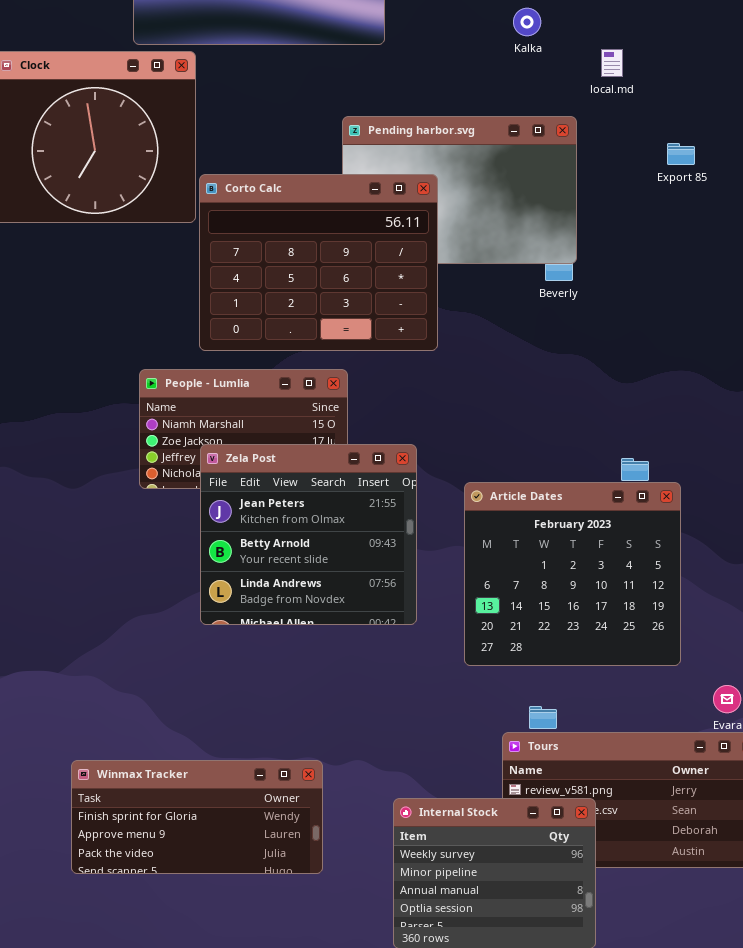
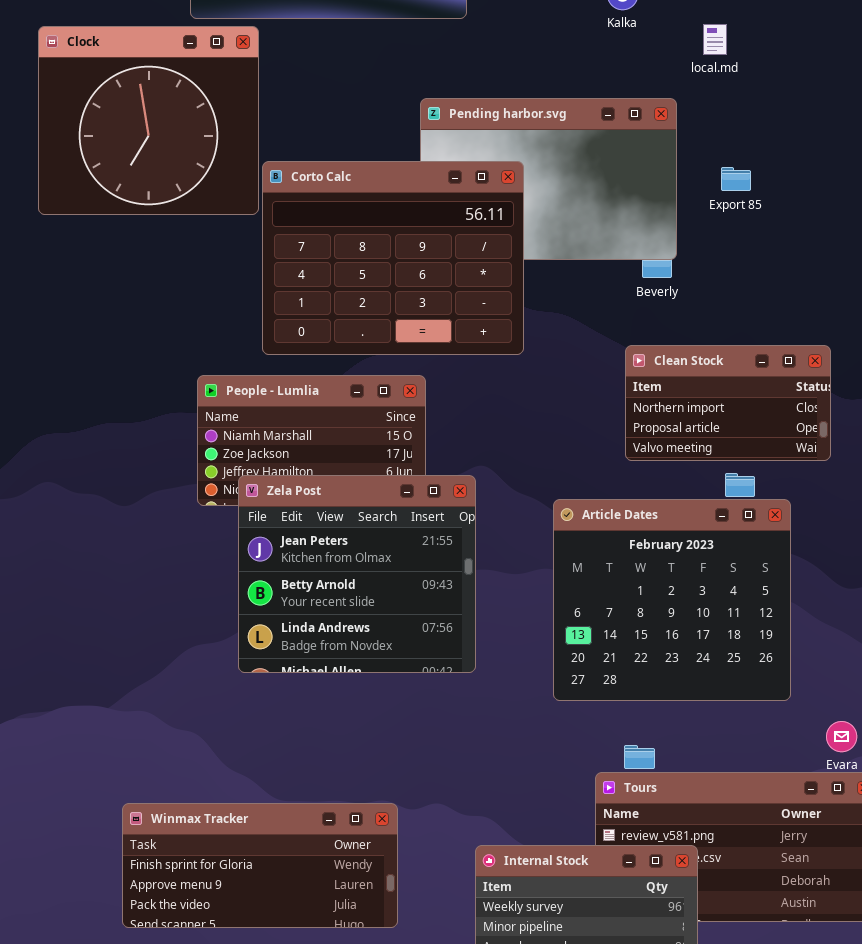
Export 85: [667,143,695,165] -> [721,167,751,191], moved
Clean Stock: none -> [625,345,831,461], opened
Zela Post: [200,444,417,625] -> [238,475,476,673], moved

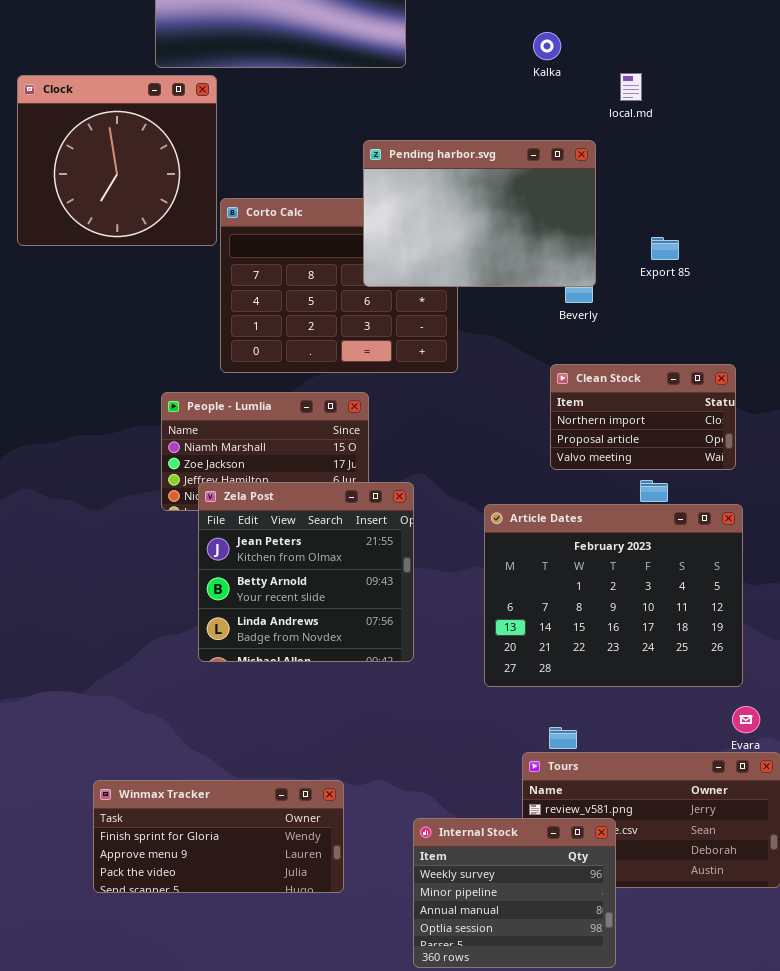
Pending harbor.svg: [420,98,677,260] -> [363,140,596,287], raised
Export 85: [721,167,751,191] -> [651,237,679,260], moved
Article Dates: [553,499,791,701] -> [484,504,743,687], resized

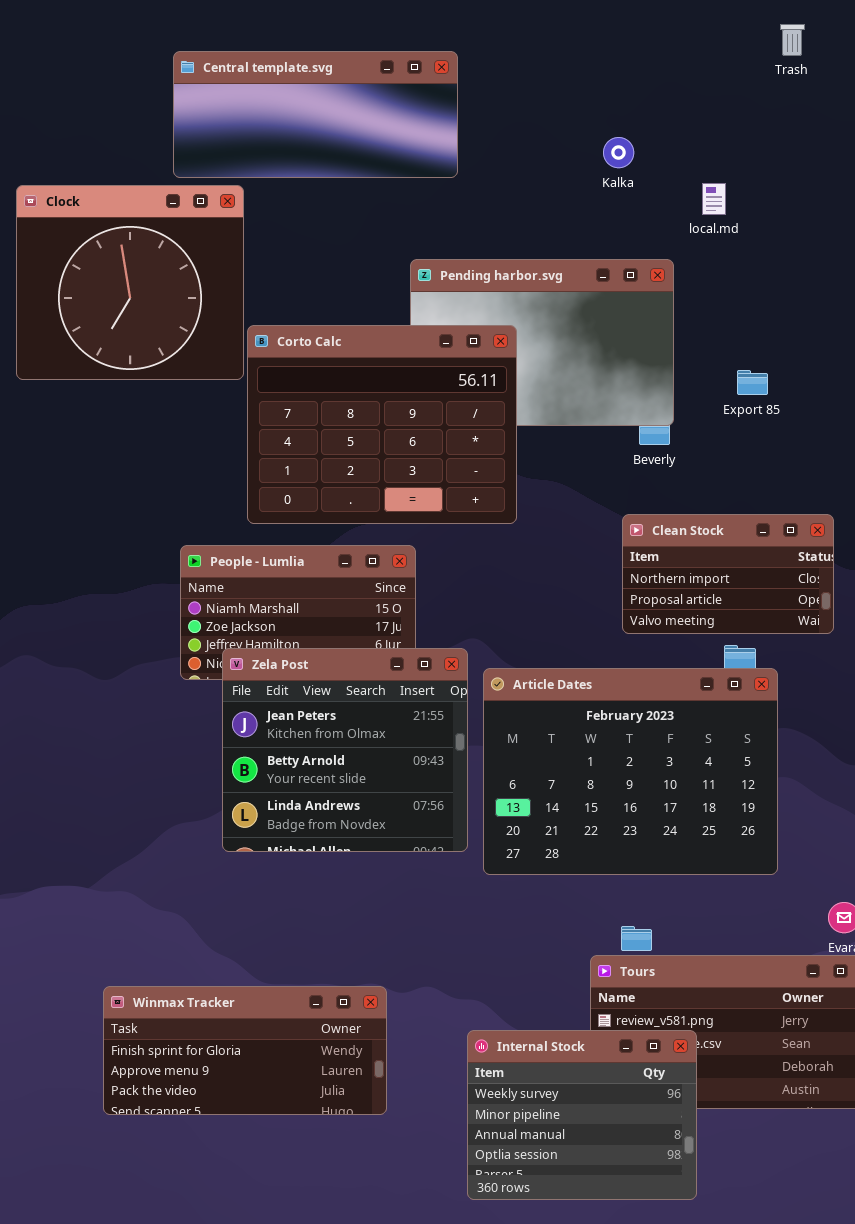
Corto Calc: [220,198,458,373] -> [247,325,517,524], raised
Article Dates: [484,504,743,687] -> [483,668,778,875], moved

